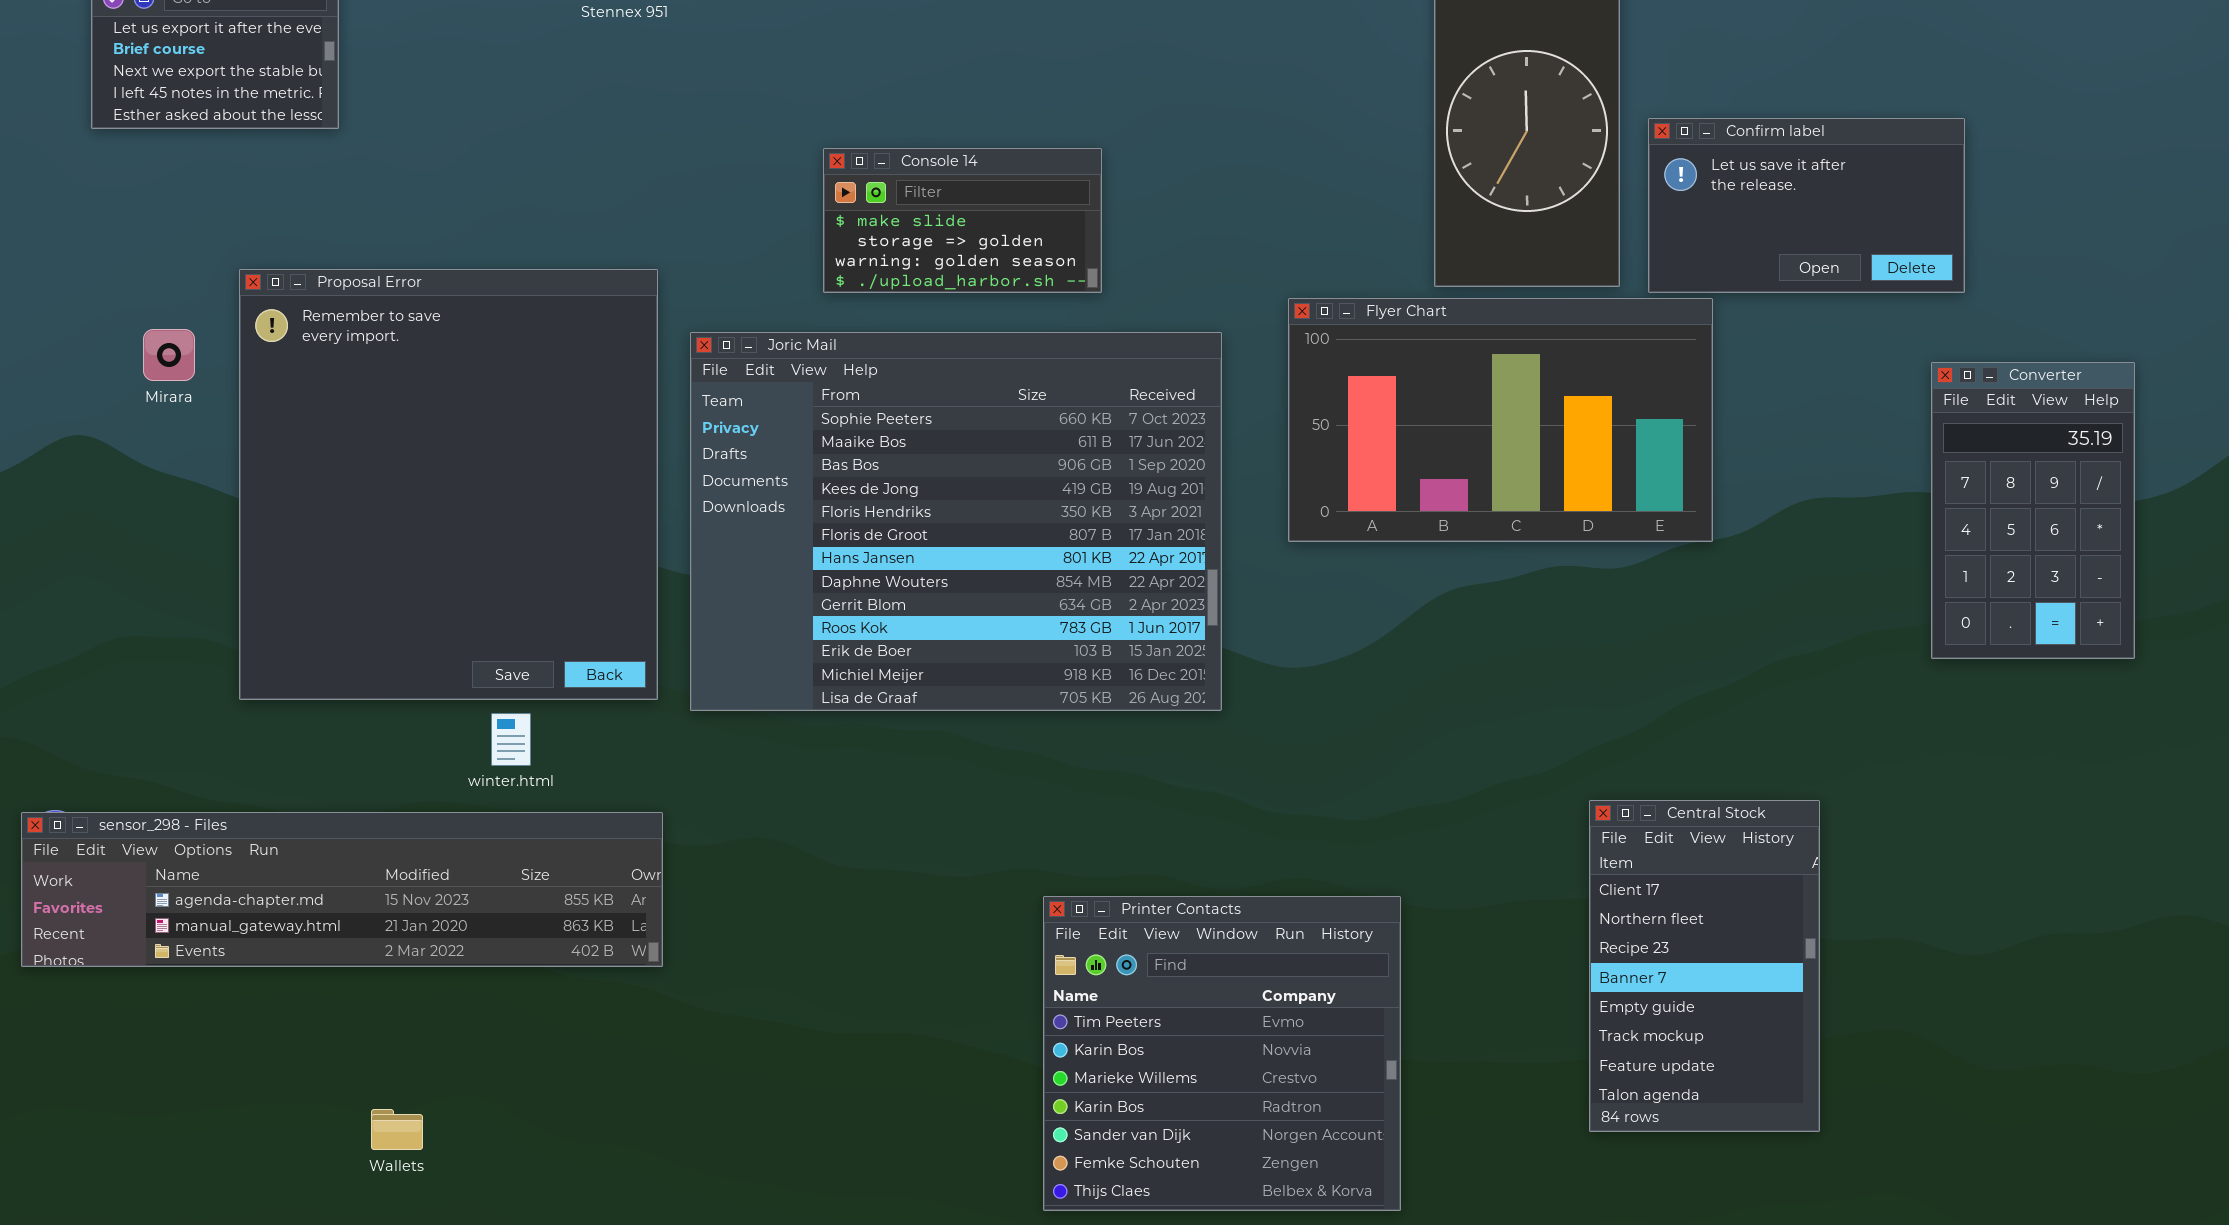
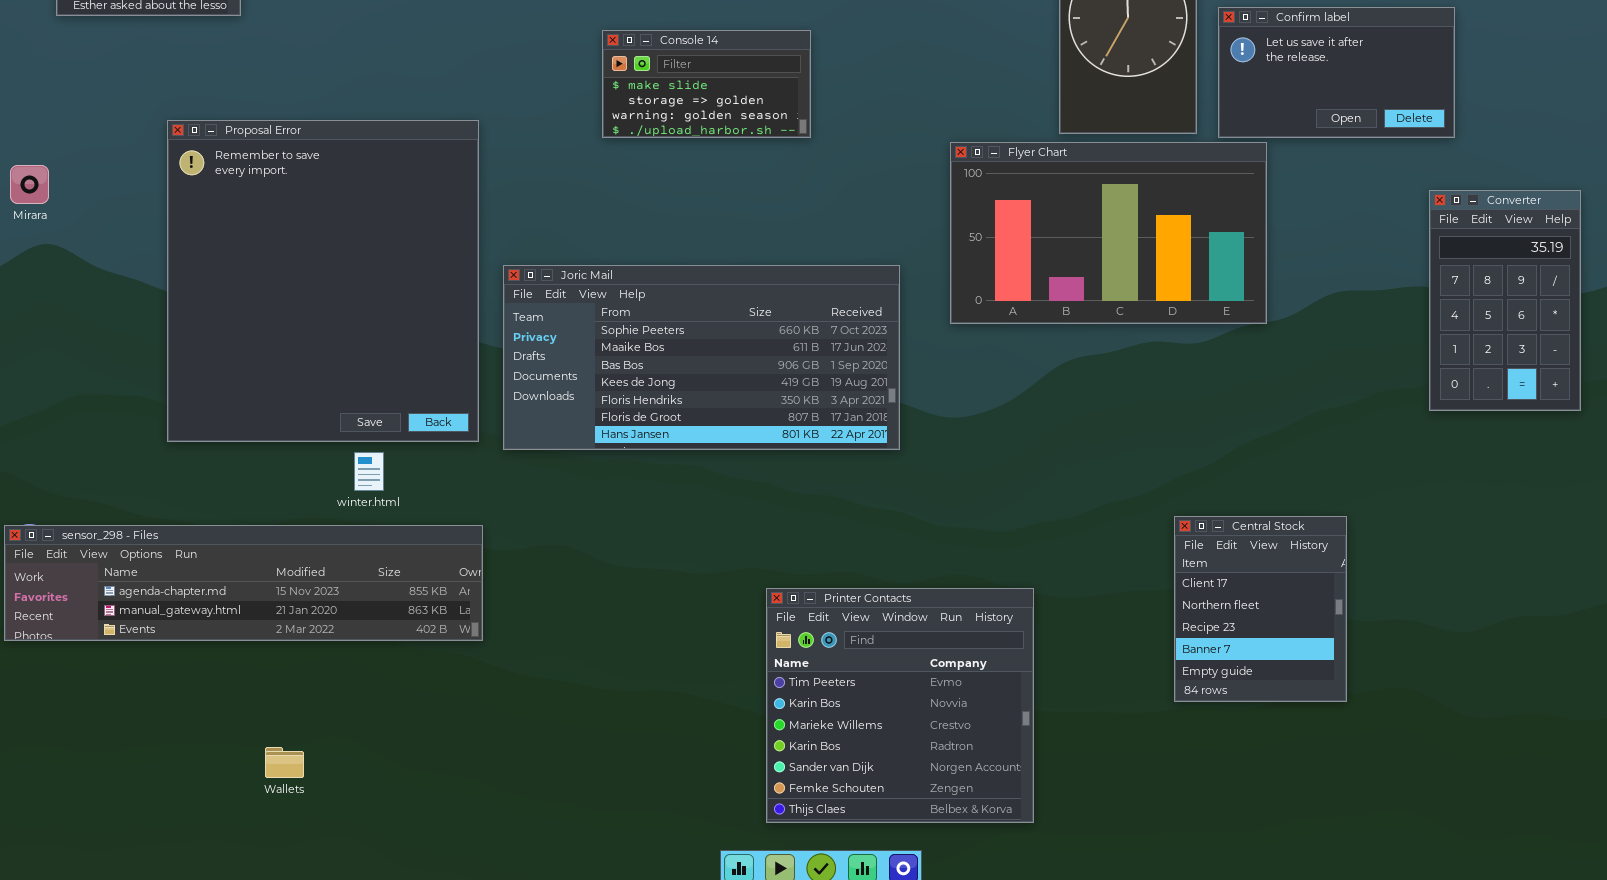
Mirara: [143,329,195,381] -> [10,165,49,204], moved
Joric Mail: [690,332,1222,711] -> [503,265,900,450], resized
Central Stock: [1589,800,1820,1132] -> [1174,516,1347,702], resized

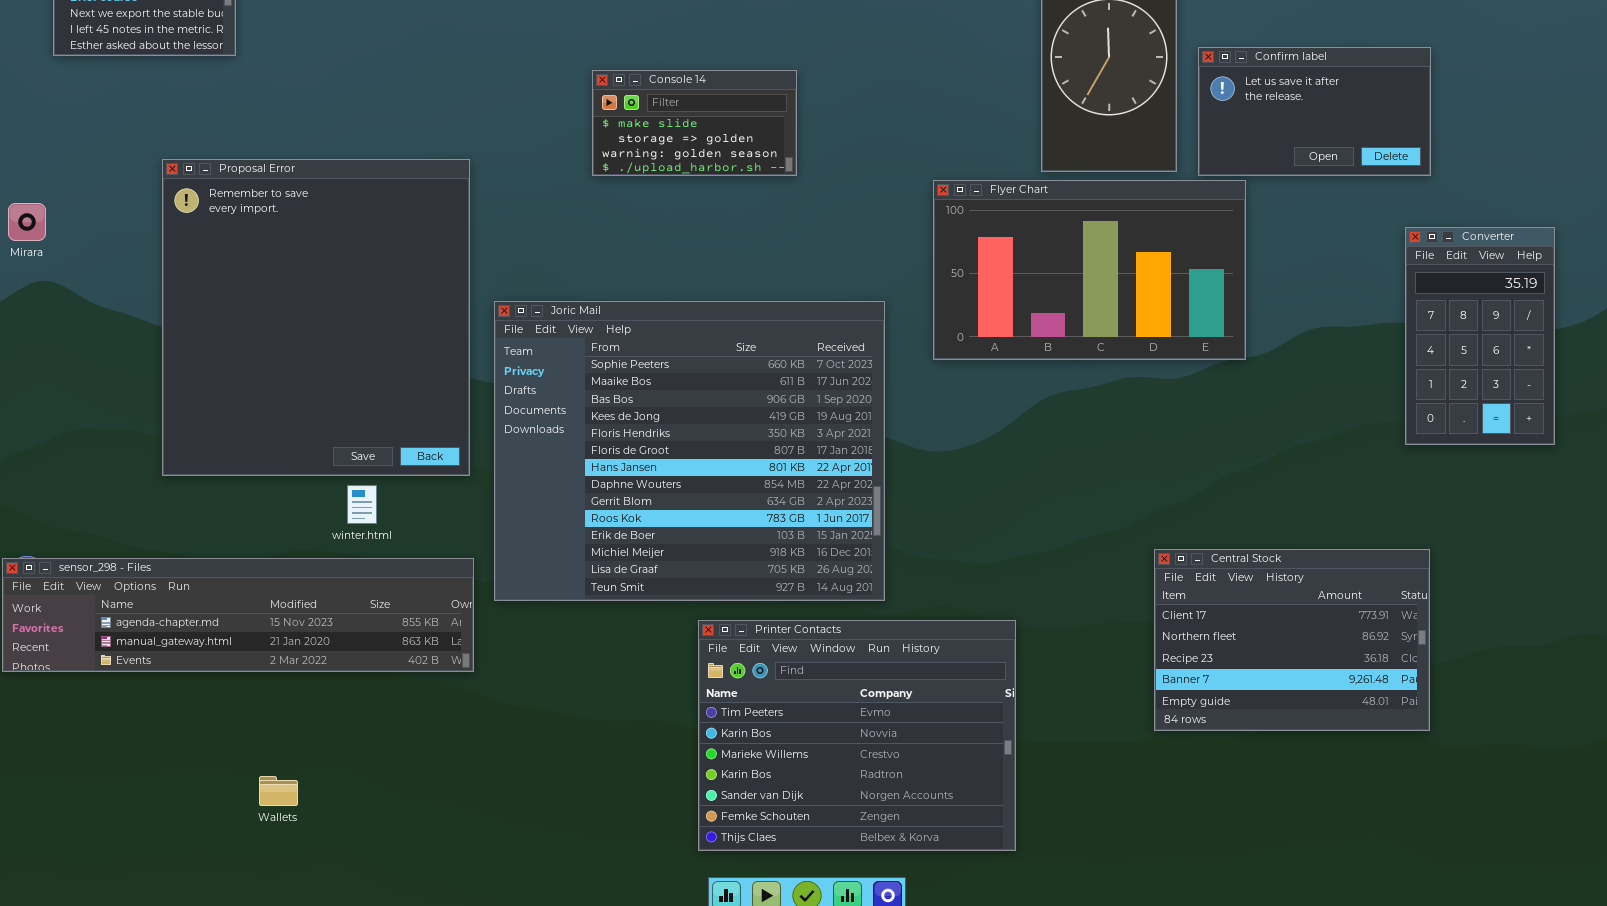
Joric Mail: [503,265,900,450] -> [494,301,885,601], resized
Central Stock: [1174,516,1347,702] -> [1154,549,1430,731], resized
Printer Contacts: [766,588,1034,823] -> [698,620,1016,851], resized

